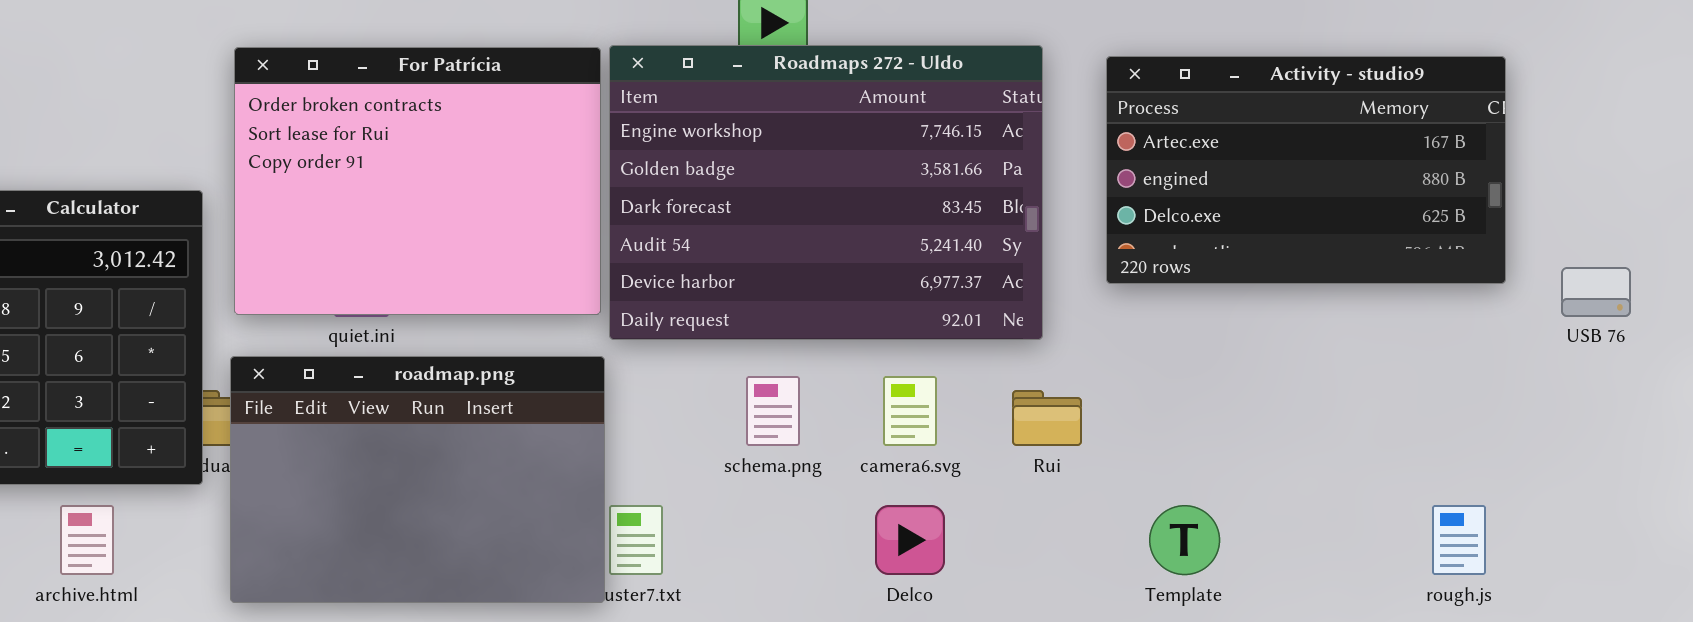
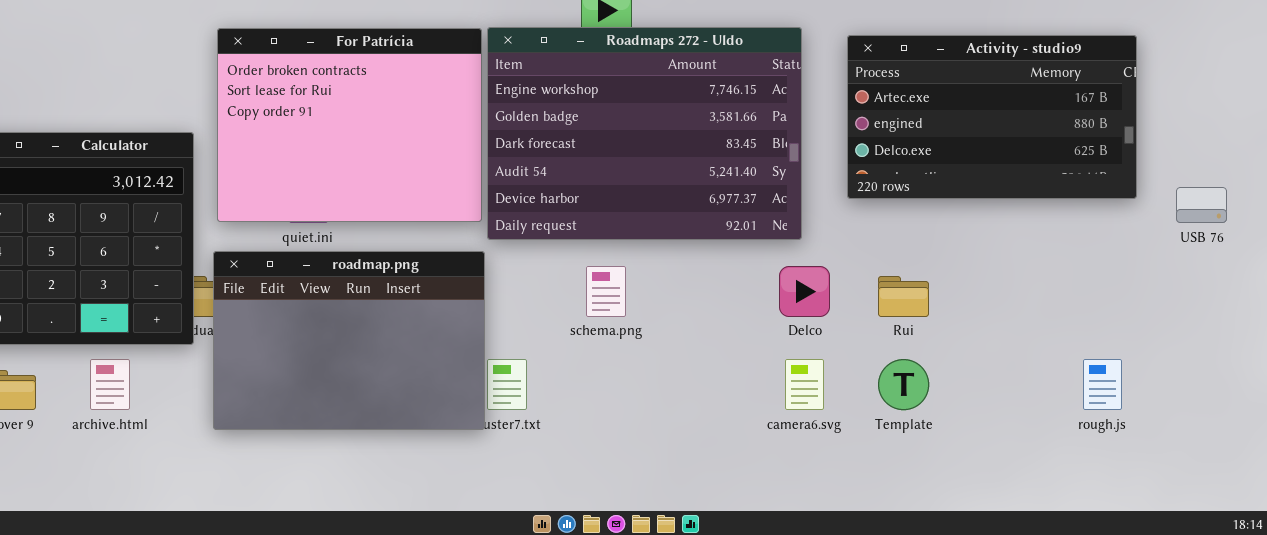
camera6.svg: [883,376,937,446] -> [785,359,824,410], moved
Rui: [1012,390,1082,446] -> [878,276,929,317], moved
Delco: [875,505,945,575] -> [779,266,830,317], moved

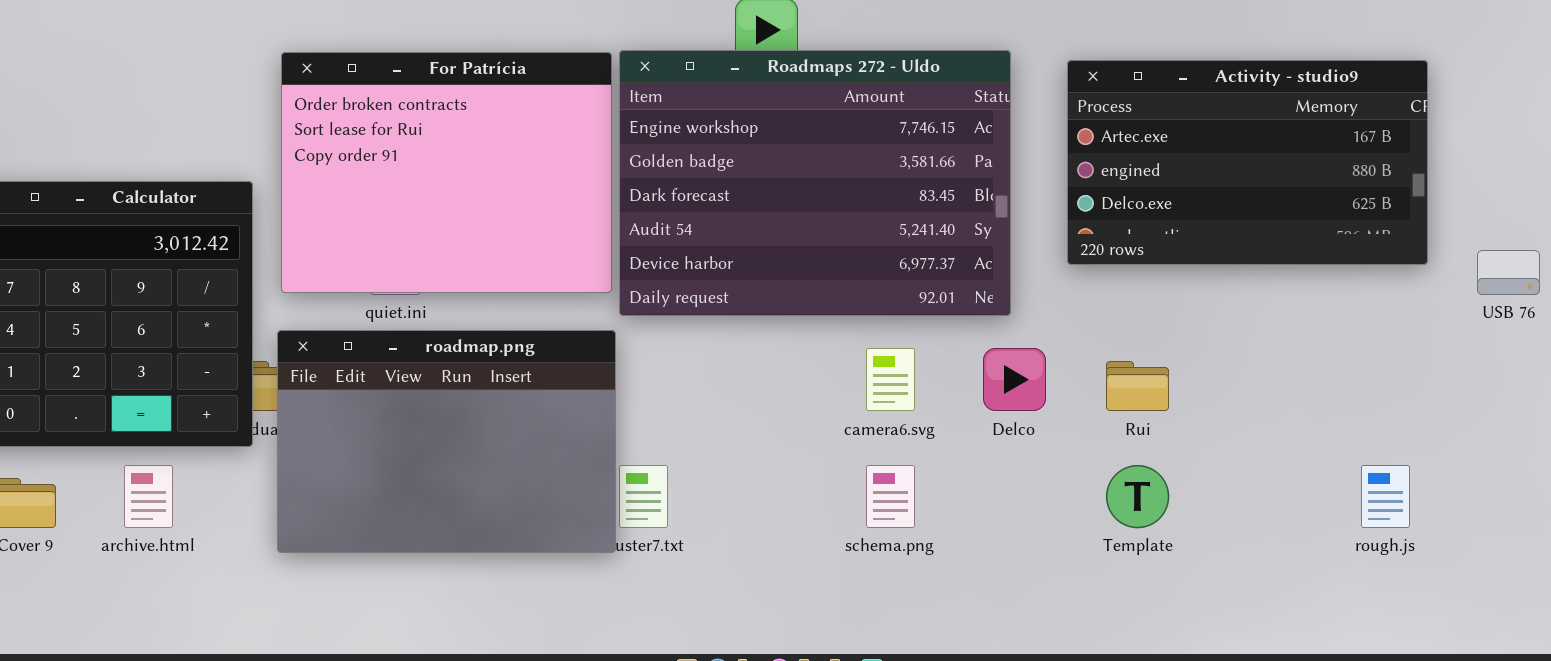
schema.png: [586,266,626,317] -> [866,465,915,528], moved
camera6.svg: [785,359,824,410] -> [866,348,915,411], moved

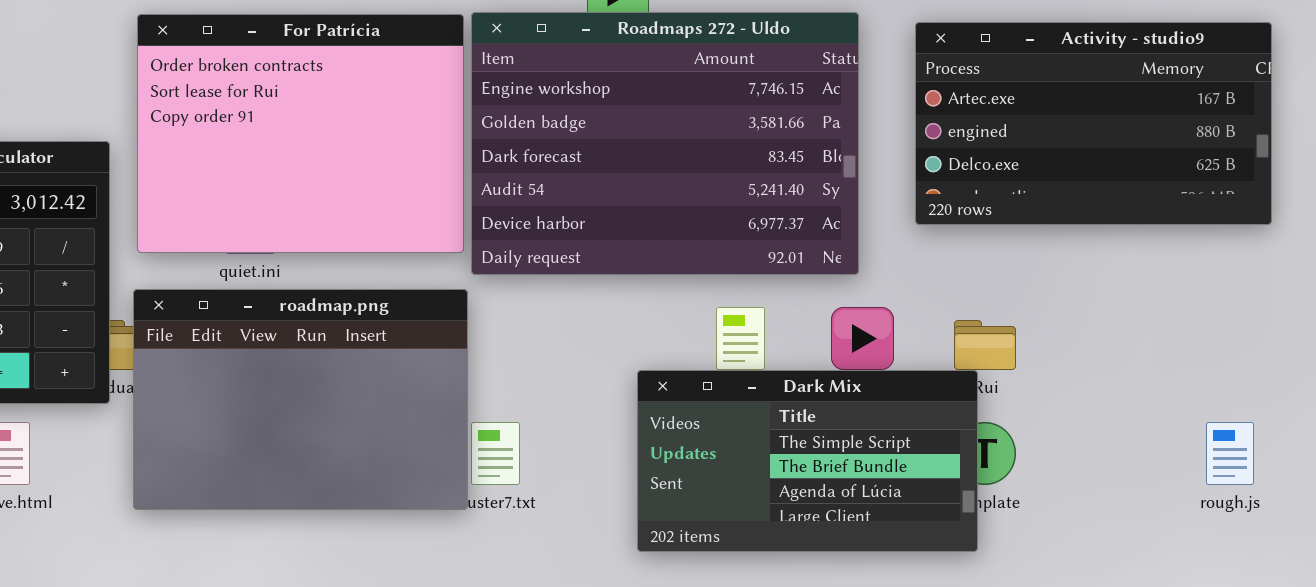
Dark Mix: none -> [637,370,978,552], opened

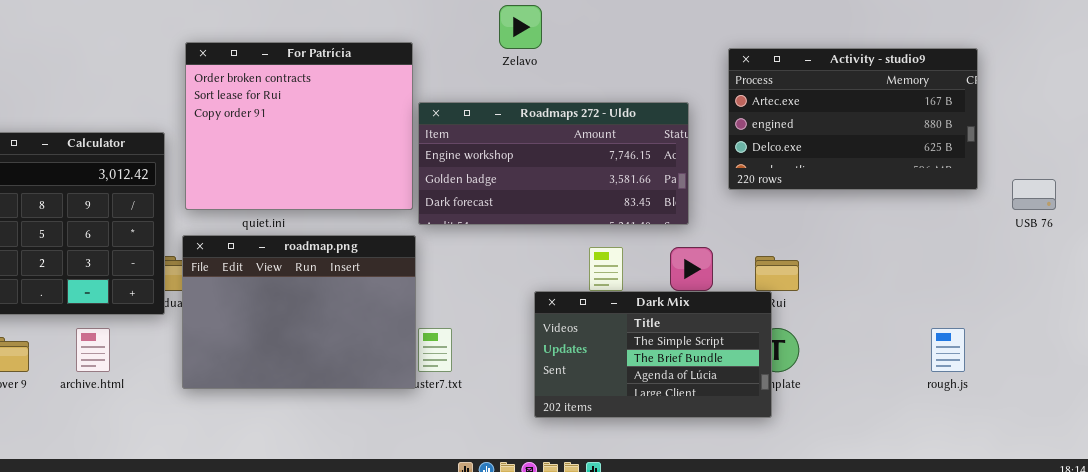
Roadmaps 272 - Uldo: [471,12,859,275] -> [418,102,689,225], resized

